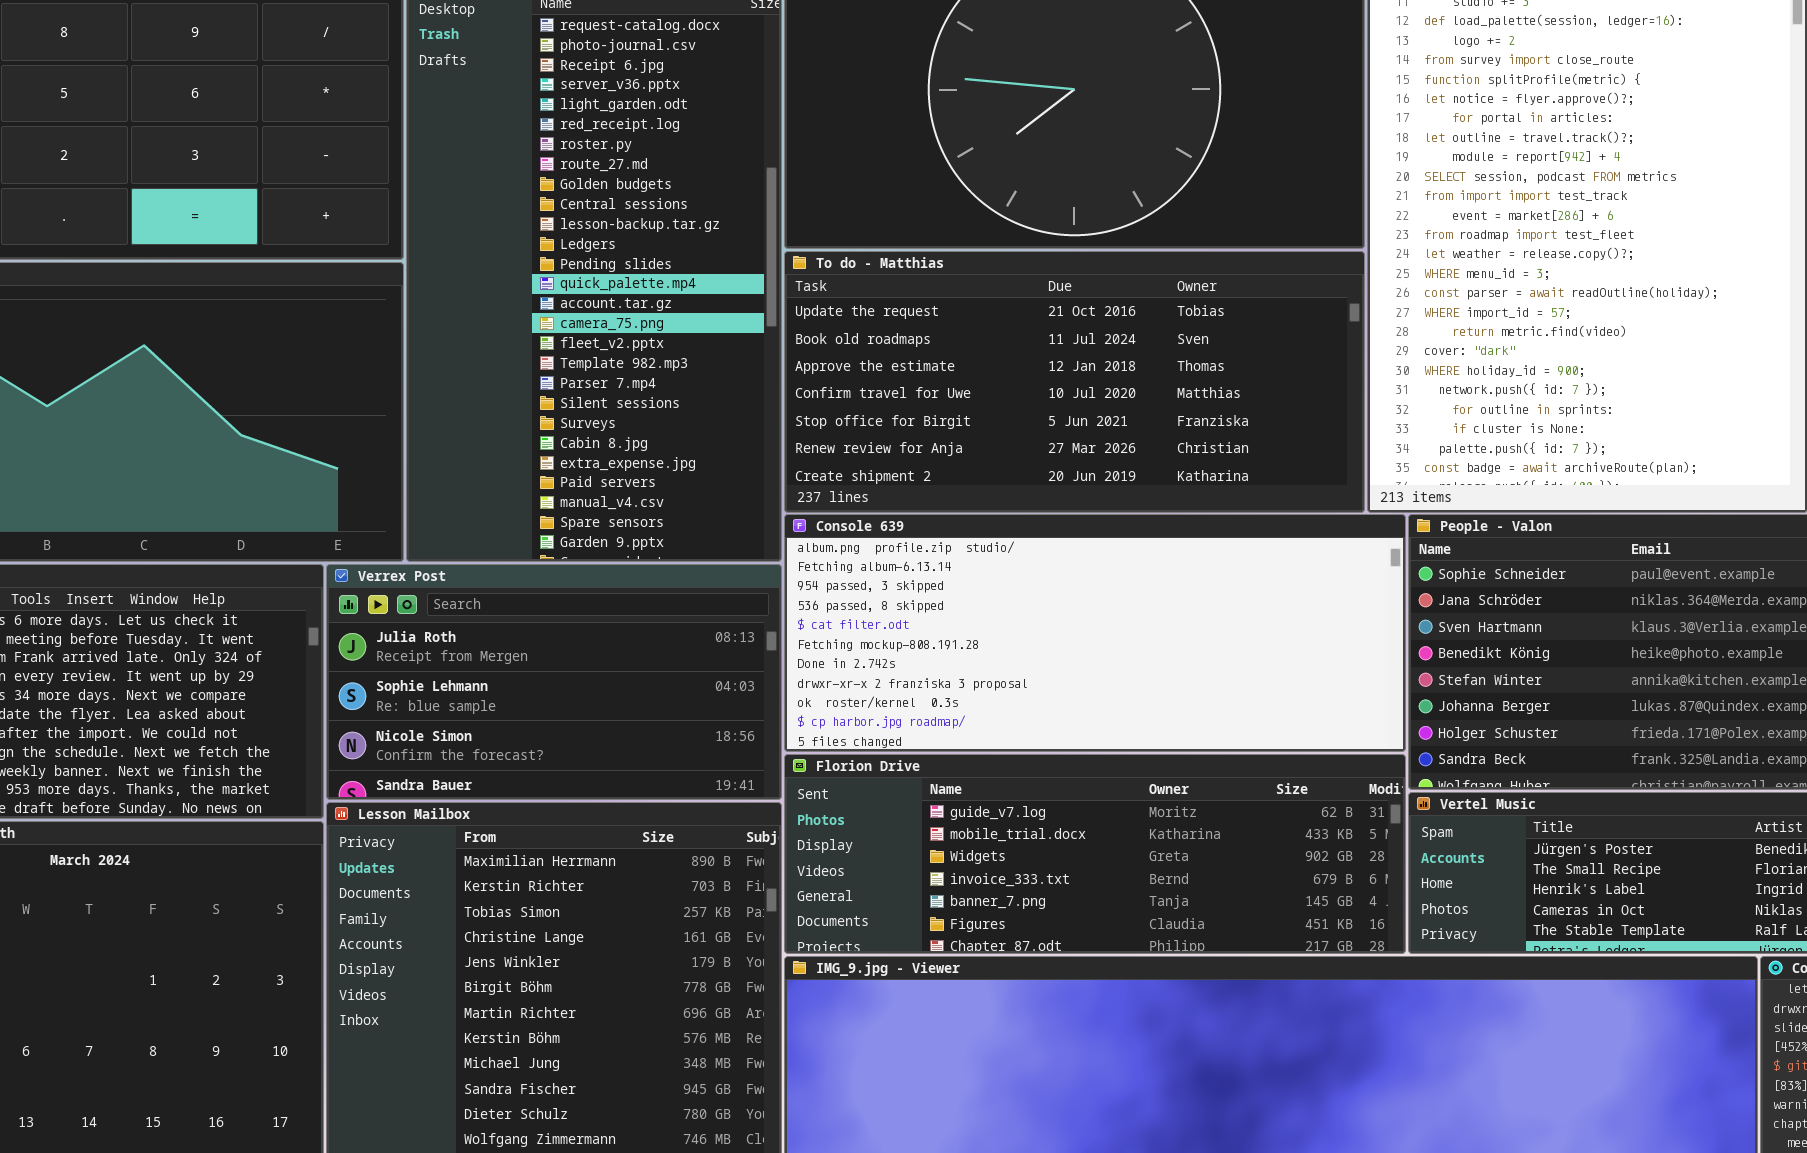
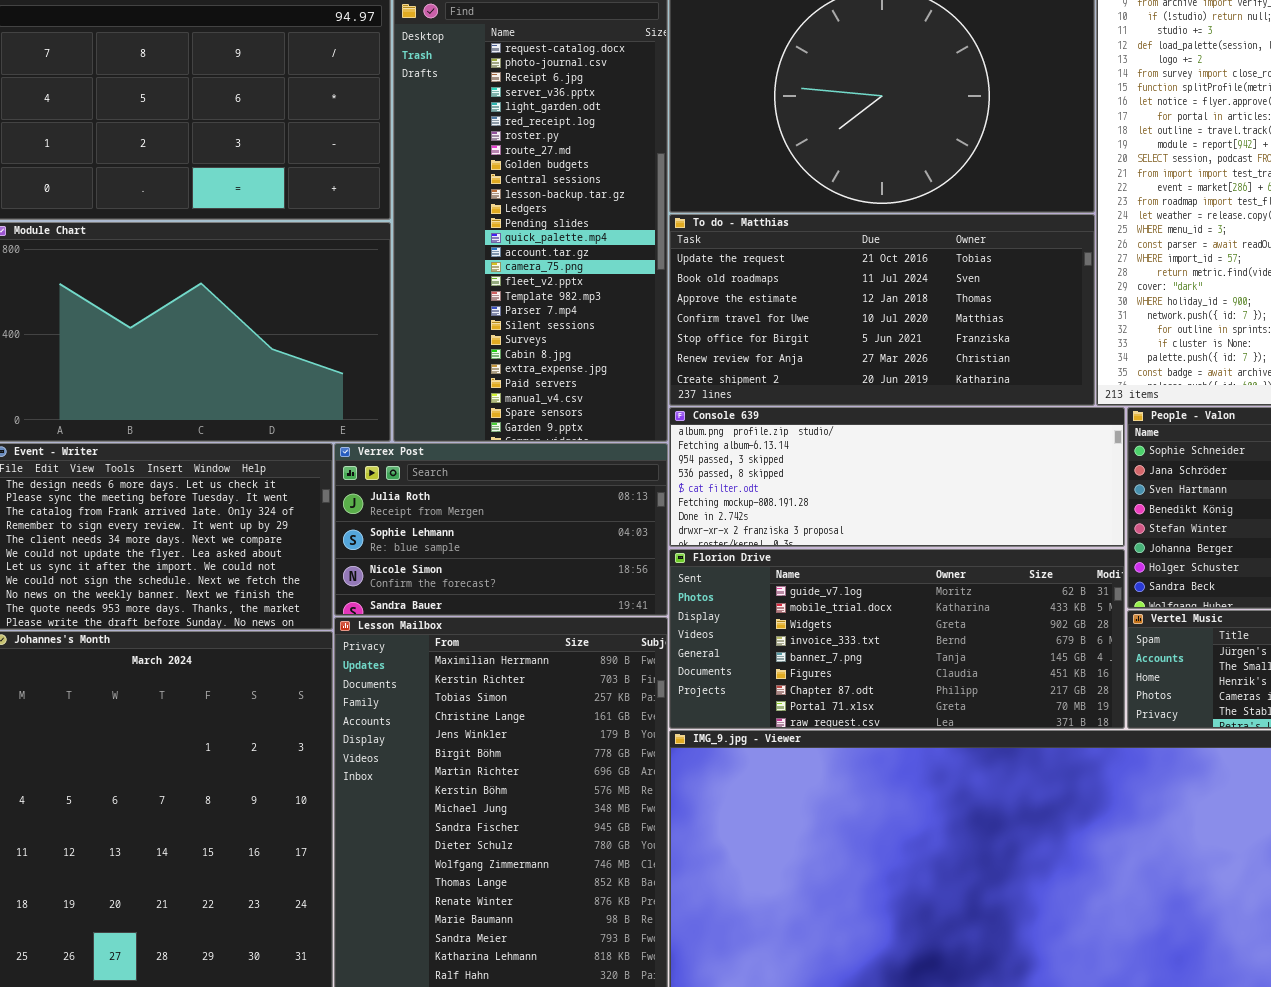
Console 639: [784,514,1406,752] -> [669,407,1125,547], resized
Florion Drive: [784,754,1406,954] -> [669,549,1125,729], resized

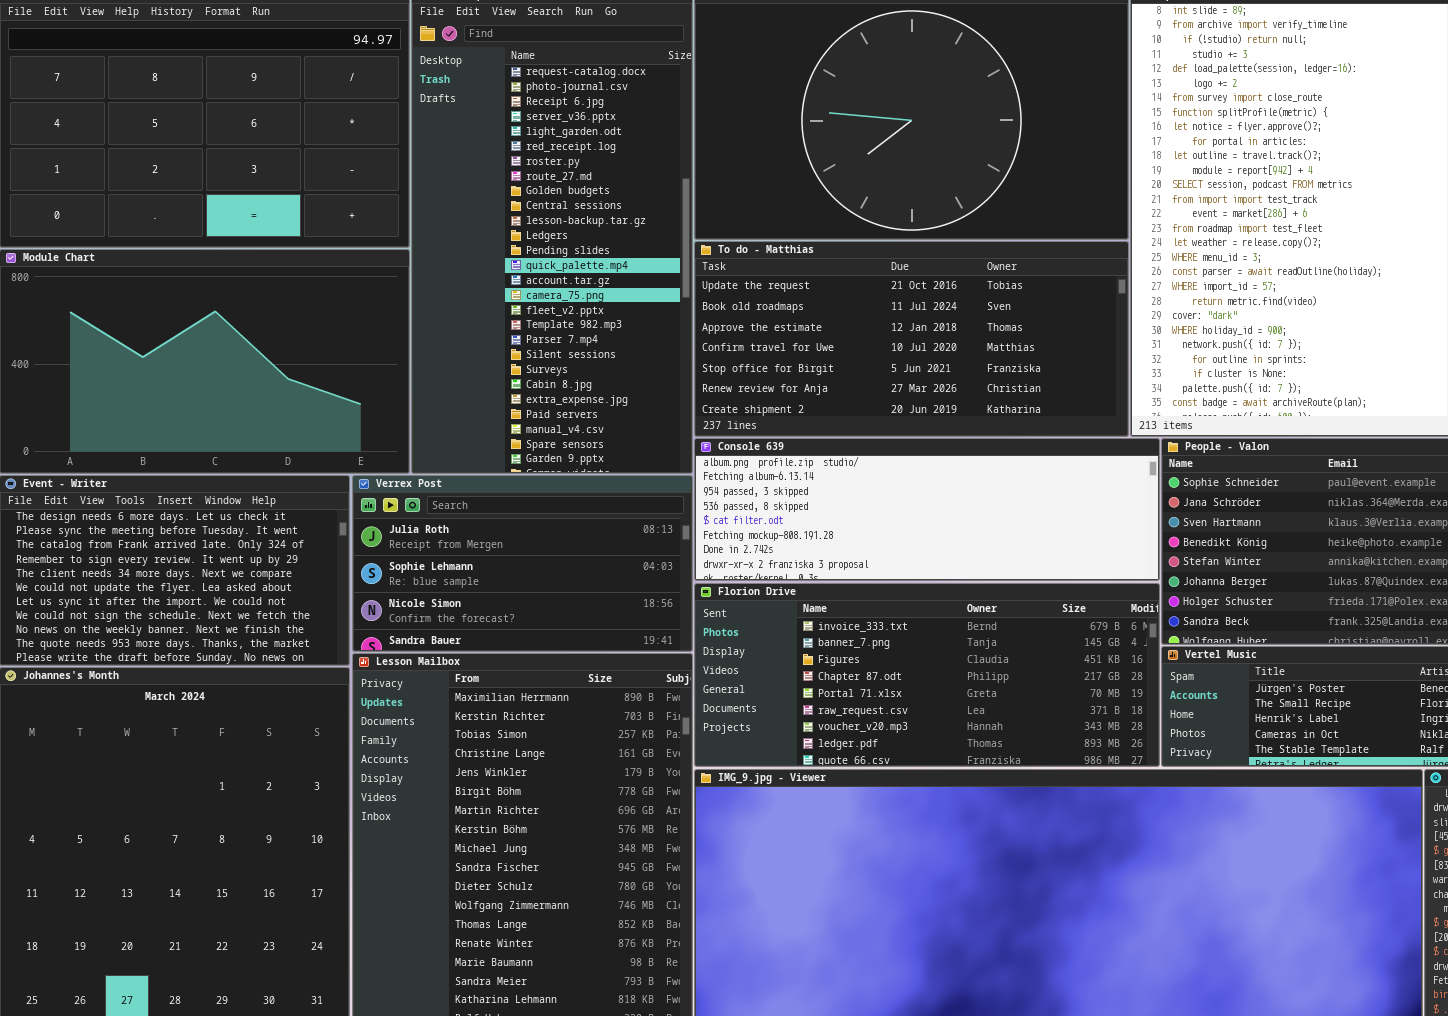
Florion Drive: [669,549,1125,729] -> [694,583,1160,767], scrolled down 3 rows

